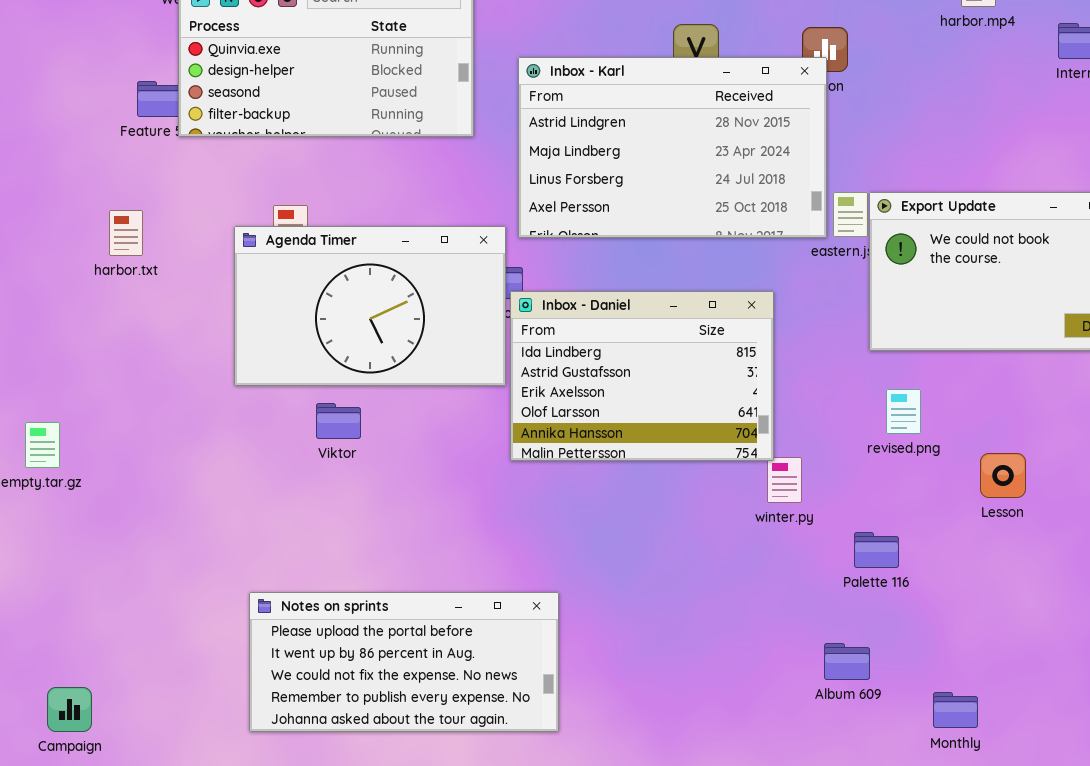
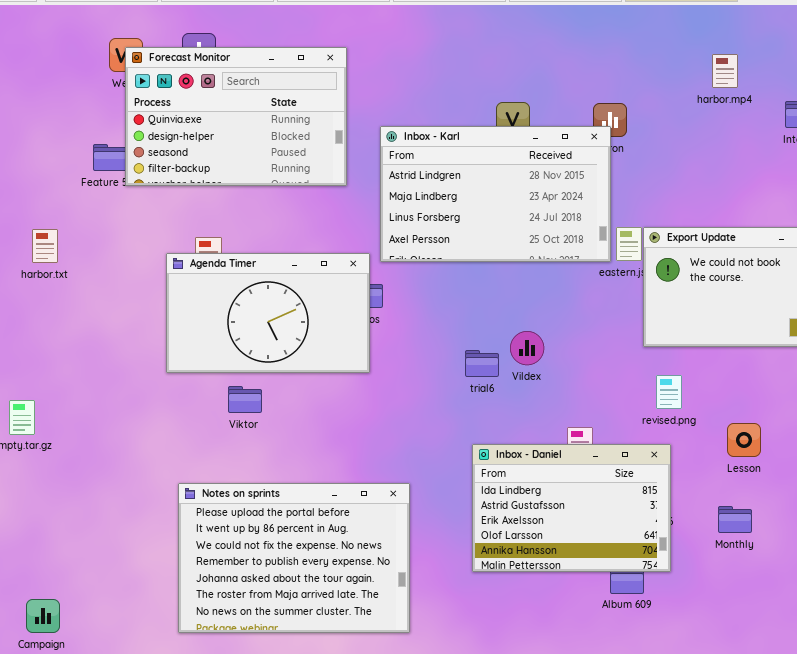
harbor.txt: [109,210,143,256] -> [32,229,58,263], moved
Inbox - Daniel: [510,291,774,461] -> [472,444,671,572], moved
Notes on sprints: [249,592,559,732] -> [178,483,410,633], resized
Monthly: [933,692,978,728] -> [718,506,752,533], moved

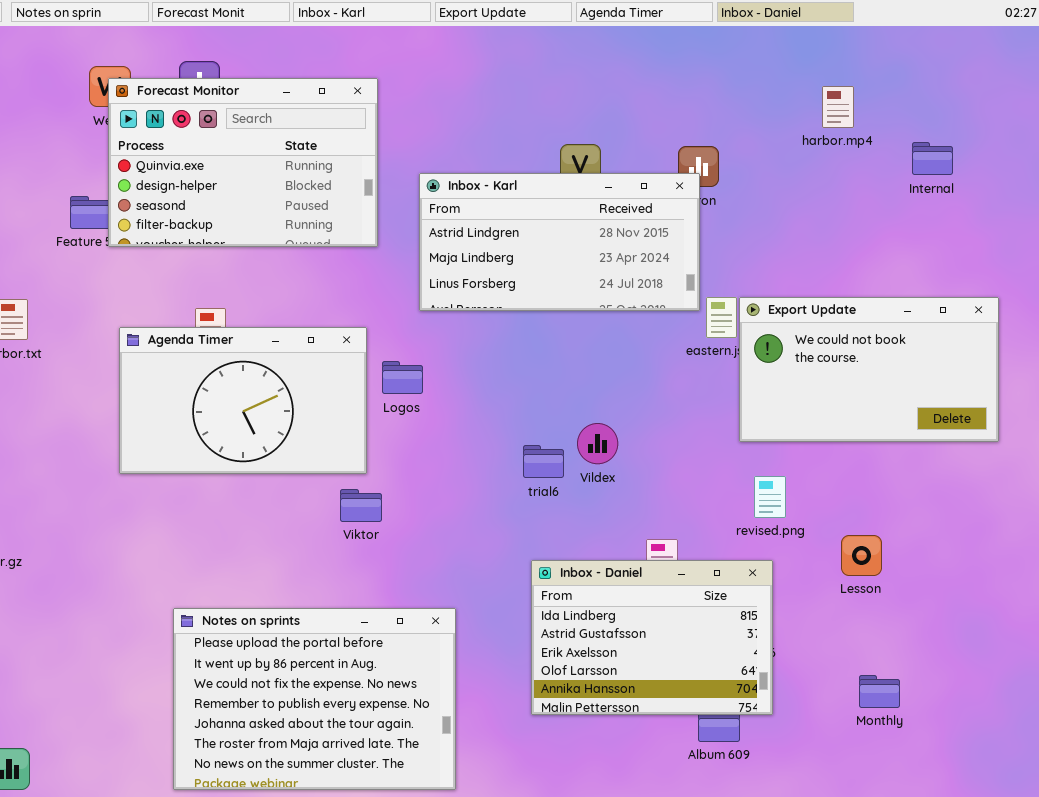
Inbox - Karl: [380,126,611,262] -> [419,173,700,311], resized
Agenda Timer: [166,253,370,373] -> [119,327,367,474], moved
Viktor: [228,386,262,413] -> [340,489,382,522], moved
Monthly: [718,506,752,533] -> [859,675,900,708], moved

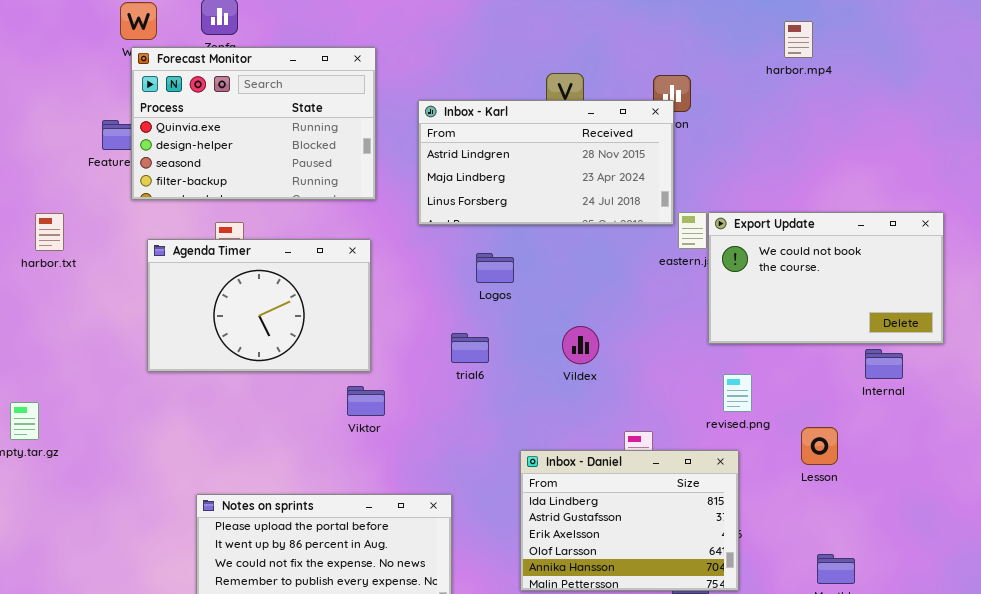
Forecast Monitor: [108,78,378,247] -> [131,47,376,200], moved
Internal: [912,142,953,175] -> [865,349,903,379], moved
Logos: [382,361,423,394] -> [476,253,514,283], moved
trial6: [523,445,564,478] -> [451,333,489,363], moved

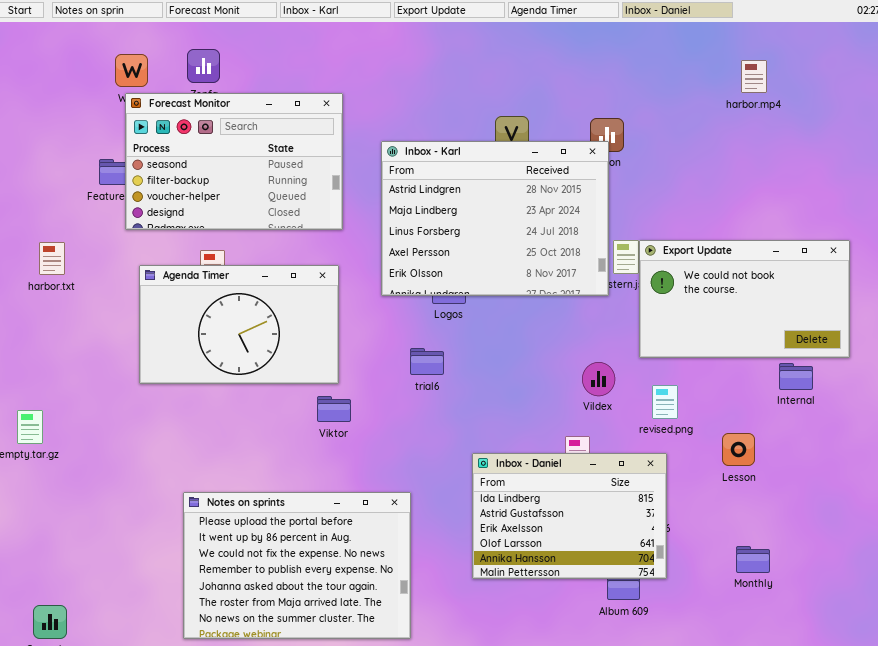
harbor.mp4: [784,21,813,58] -> [741,60,767,93], moved
Forecast Monitor: [131,47,376,200] -> [125,93,343,230], scrolled down 2 rows
Inbox - Karl: [418,100,674,225] -> [381,141,609,296], resized
Vildex: [562,326,599,364] -> [582,362,615,396], moved

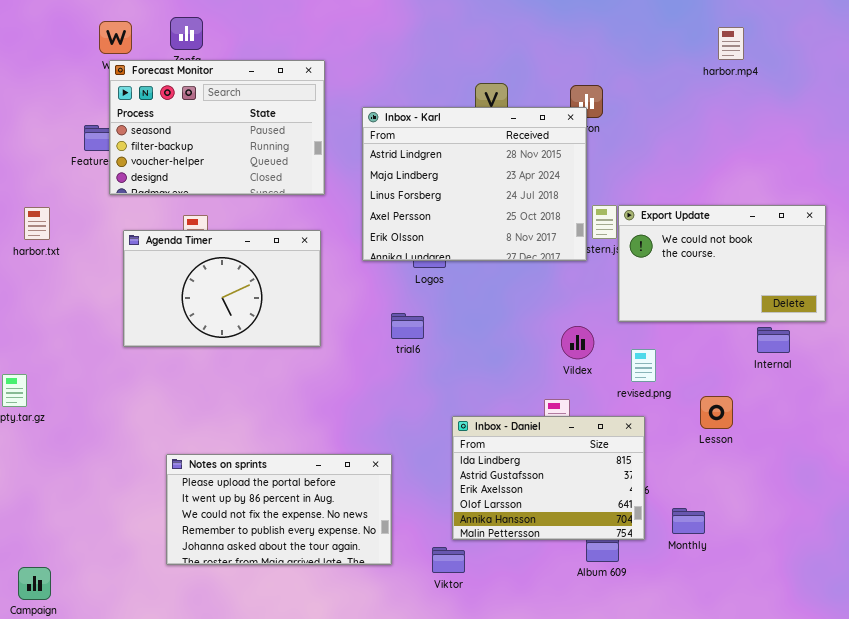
Viktor: [317,396,351,422] -> [432,547,465,573], moved
Notes on sprints: [183,492,411,639] -> [166,454,392,565], resized
Monthly: [736,546,770,573] -> [672,508,705,534], moved

